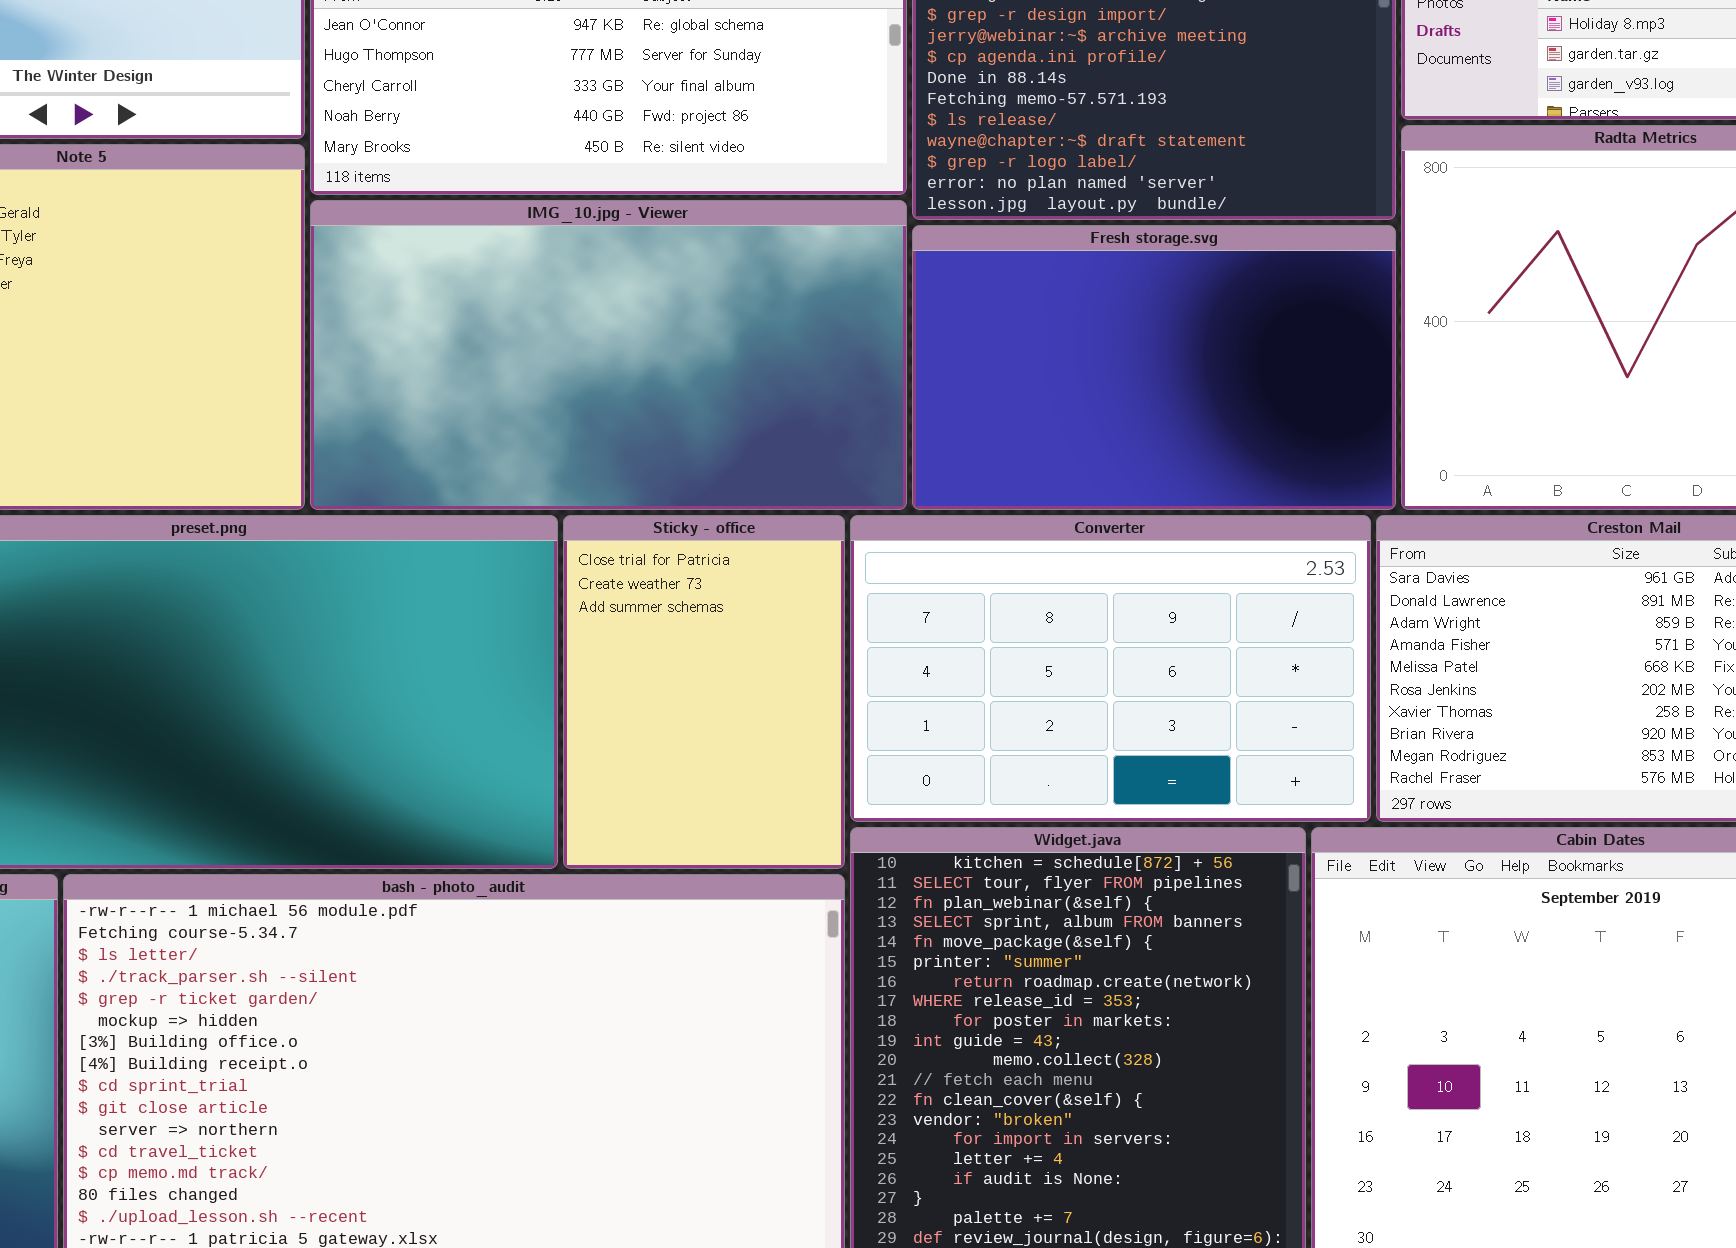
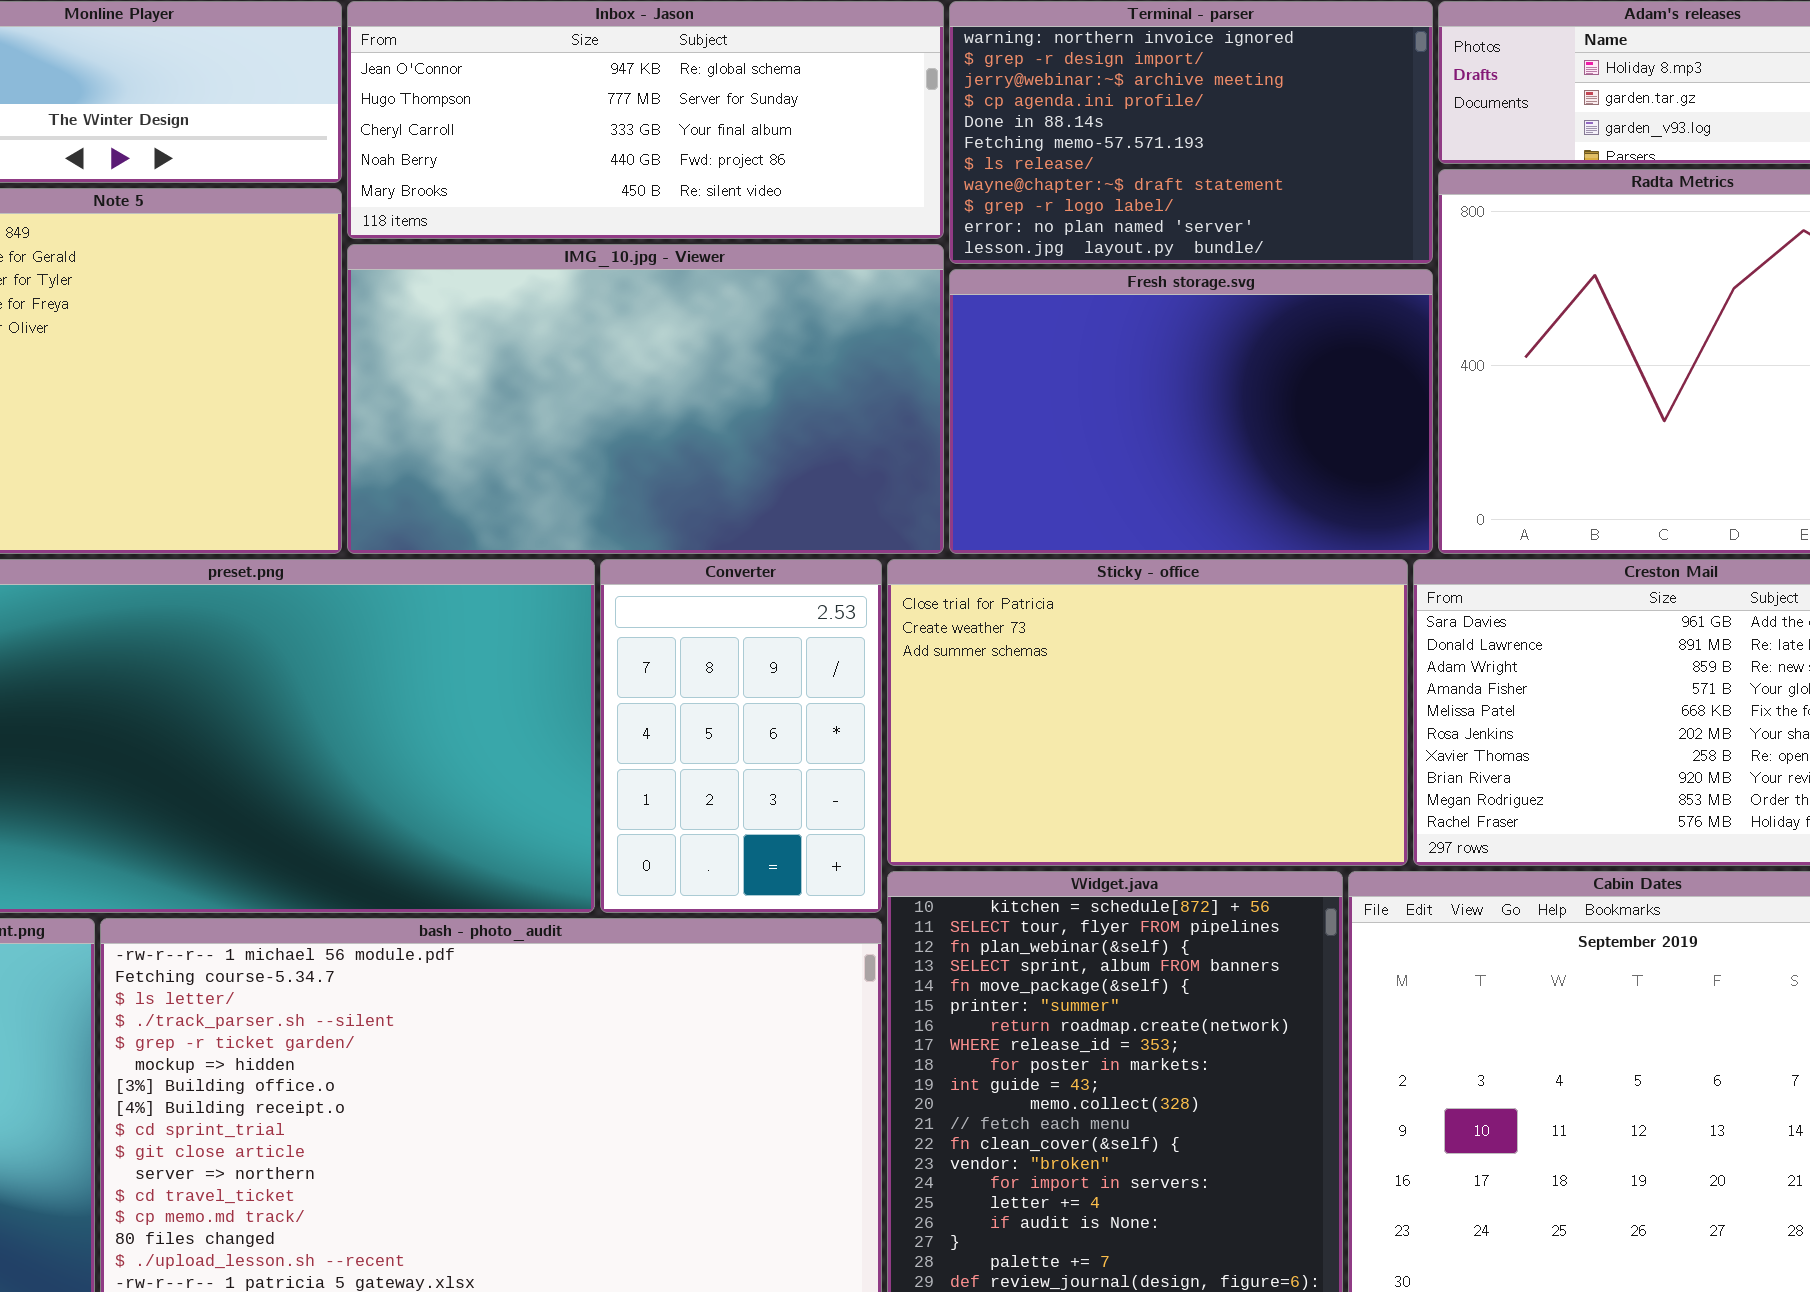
Sticky - office: [563,515,845,869] -> [887,559,1408,866], moved, resized
Converter: [850,515,1371,822] -> [600,559,882,913], moved, resized

